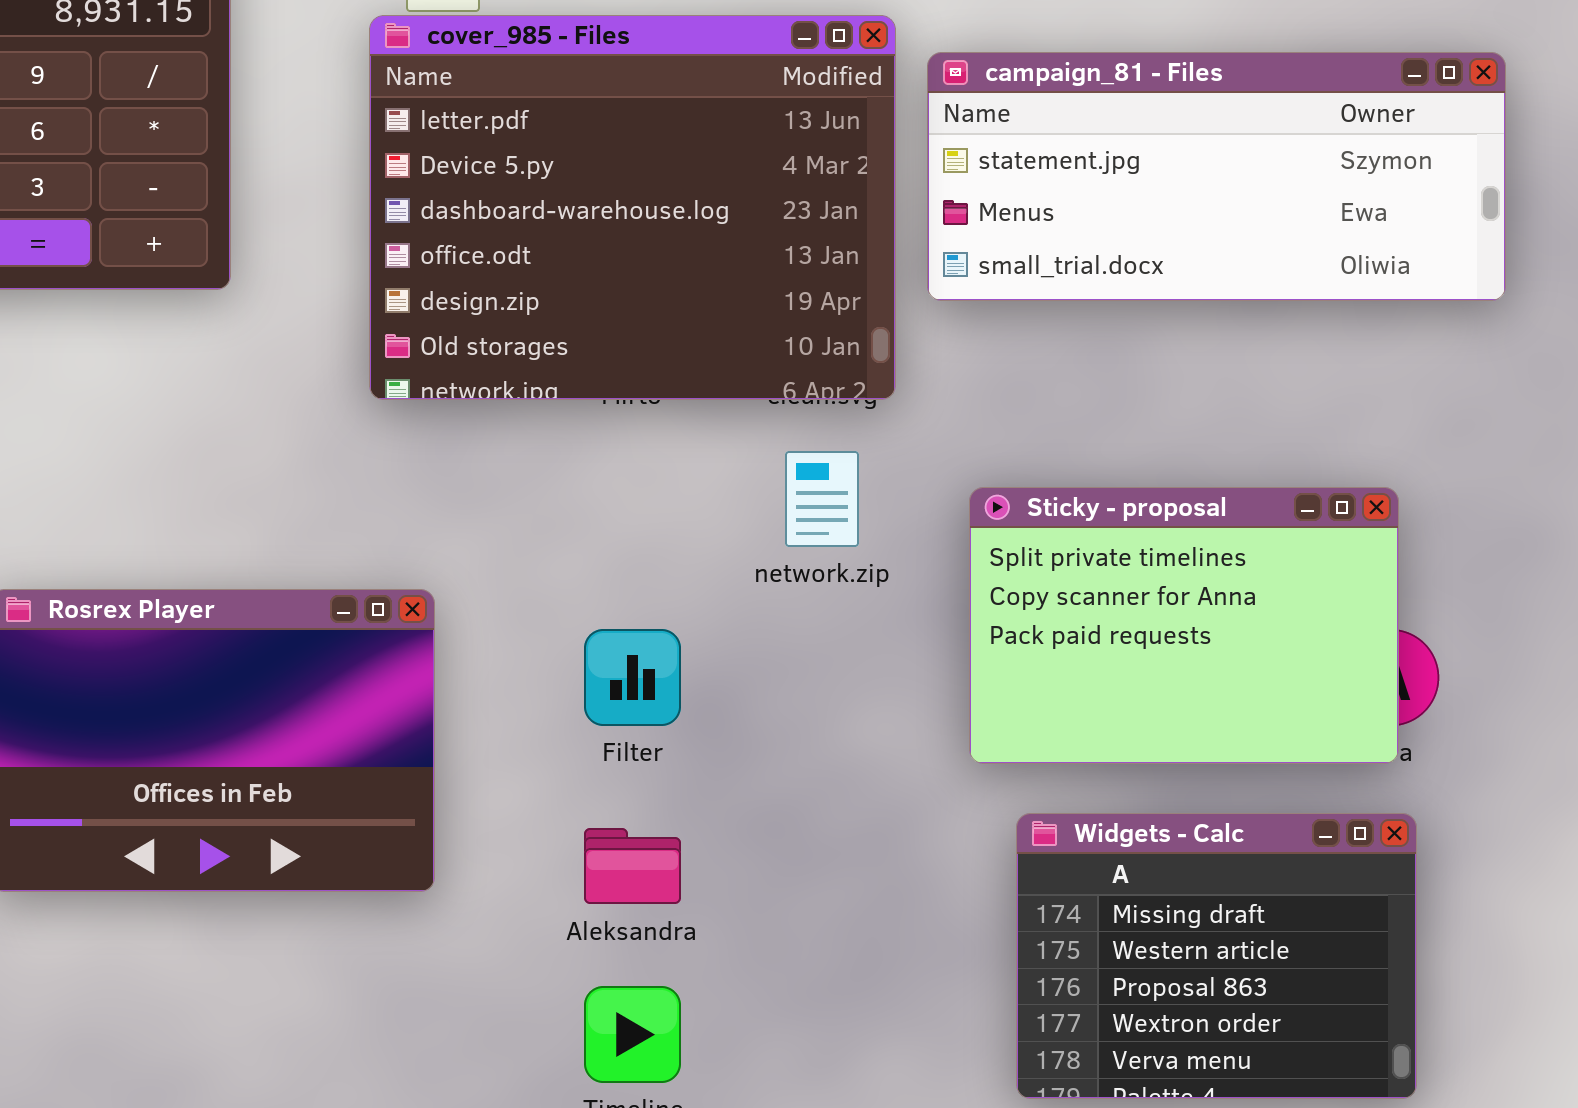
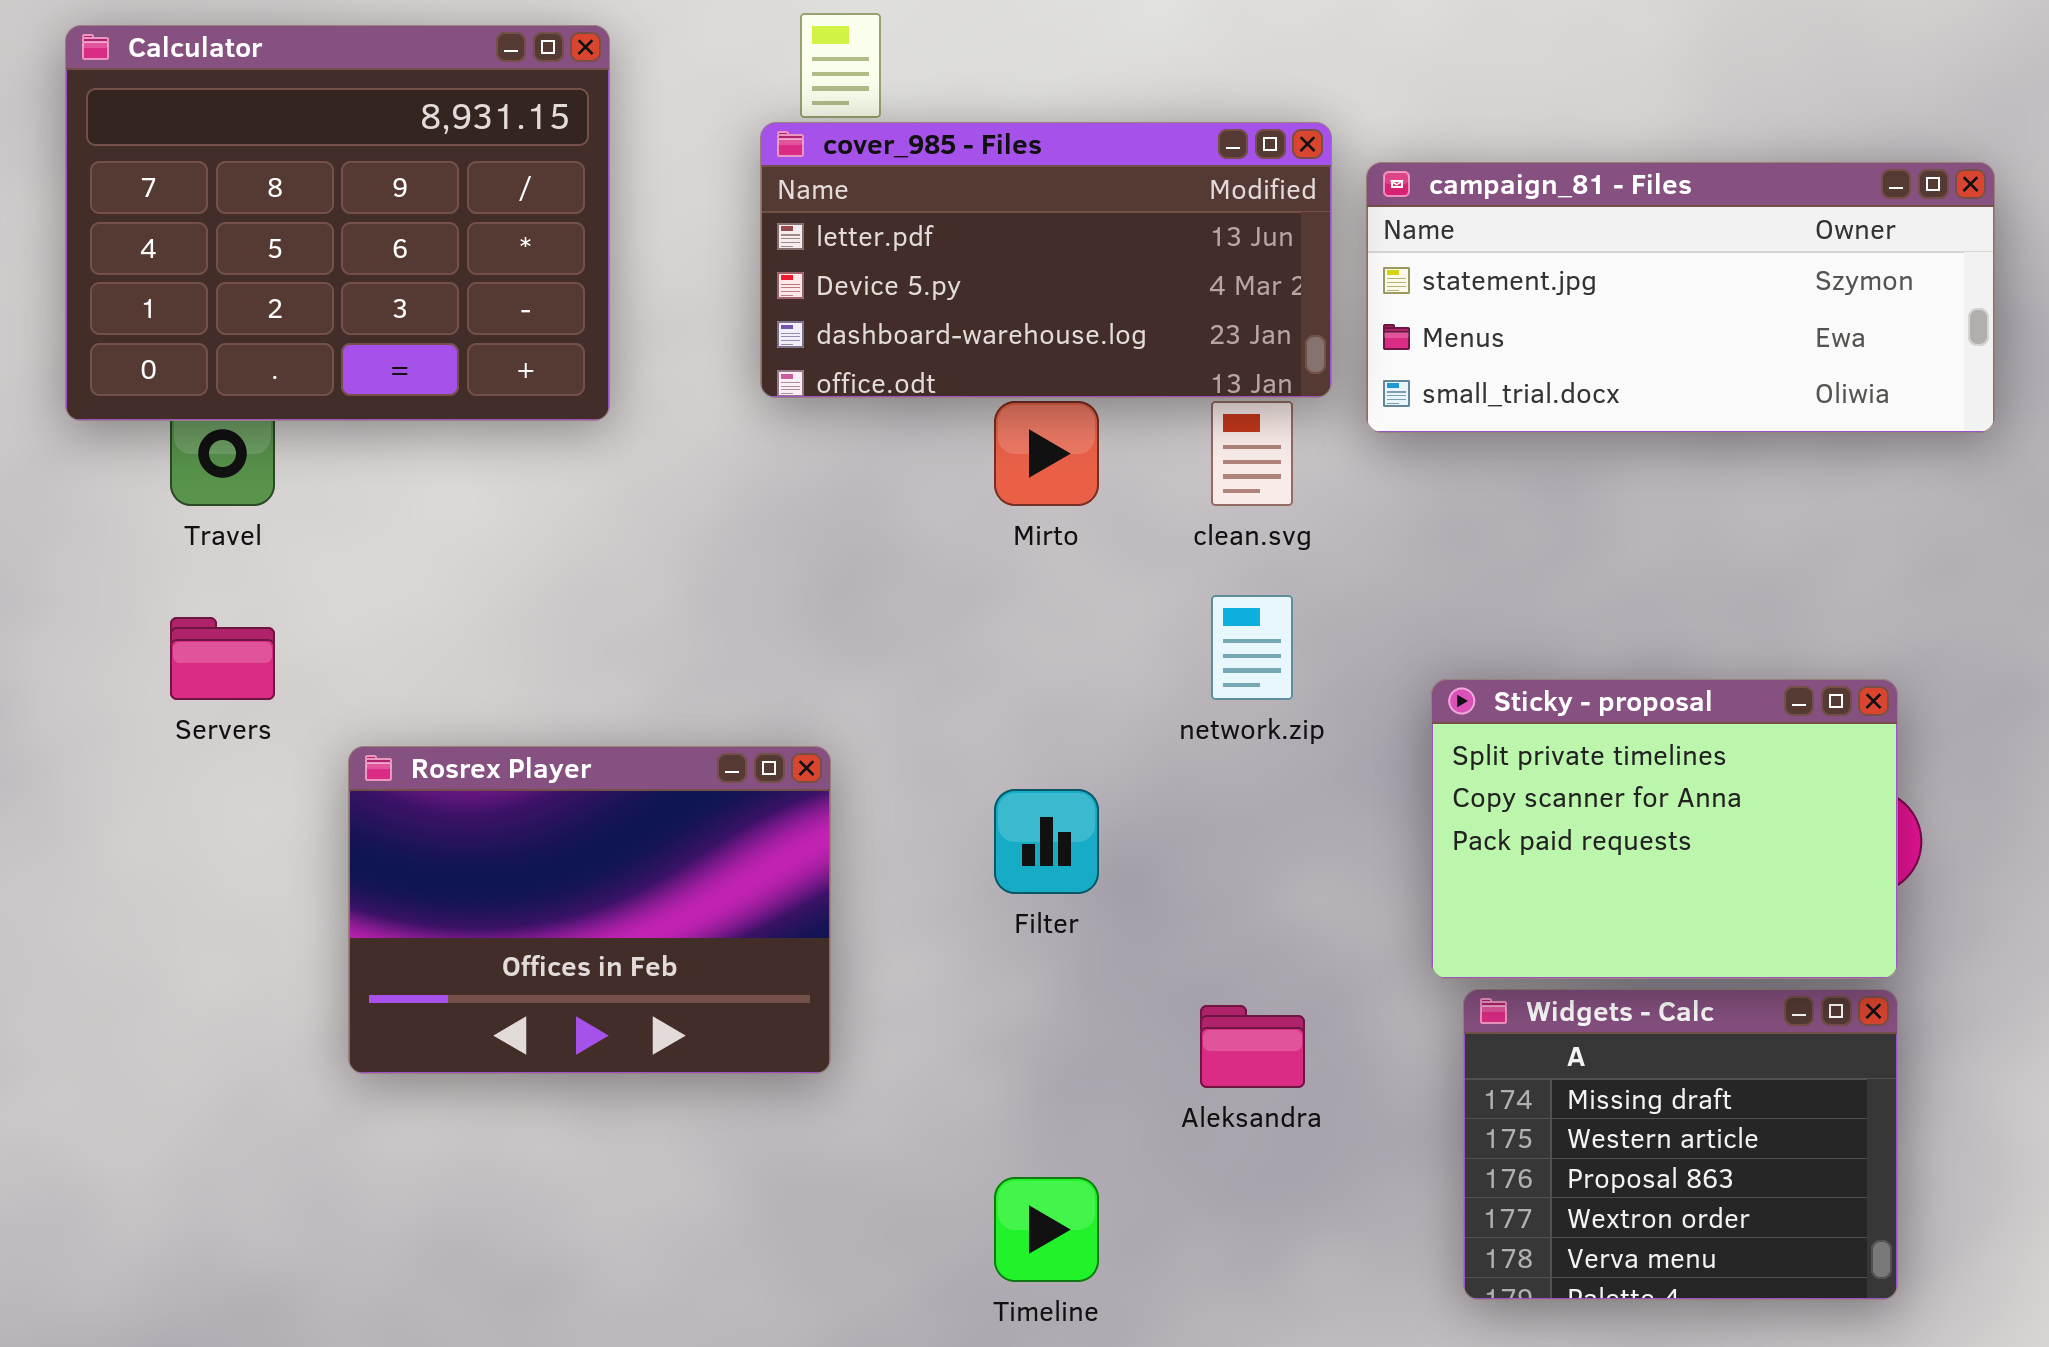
cover_985 - Files: [369,15,896,400] -> [760,122,1332,398], resized
Sticky - proposal: [969,487,1399,764] -> [1431,679,1898,979], moved
Aleksandra: [584,828,681,904] -> [1200,1005,1305,1088], moved

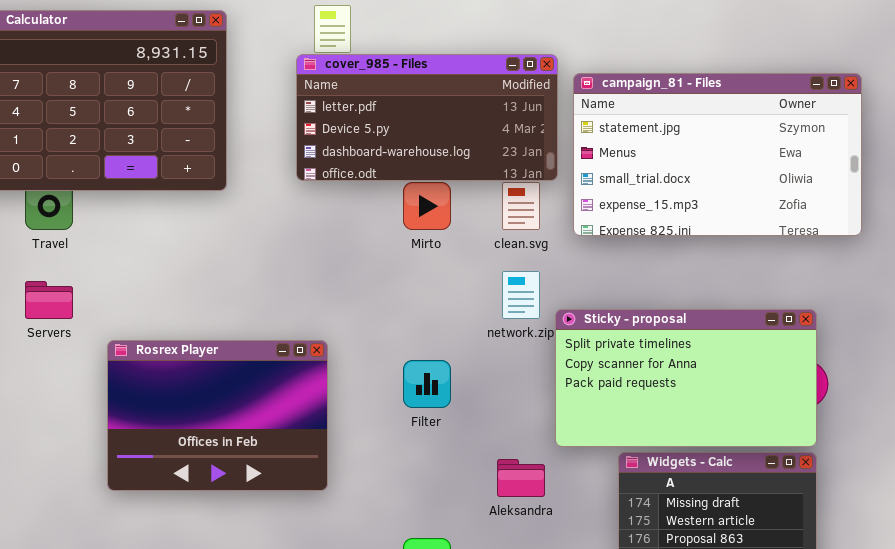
campaign_81 - Files: [1366,162,1995,433] -> [573,73,862,236], resized
Sticky - proposal: [1431,679,1898,979] -> [555,309,817,447], resized

